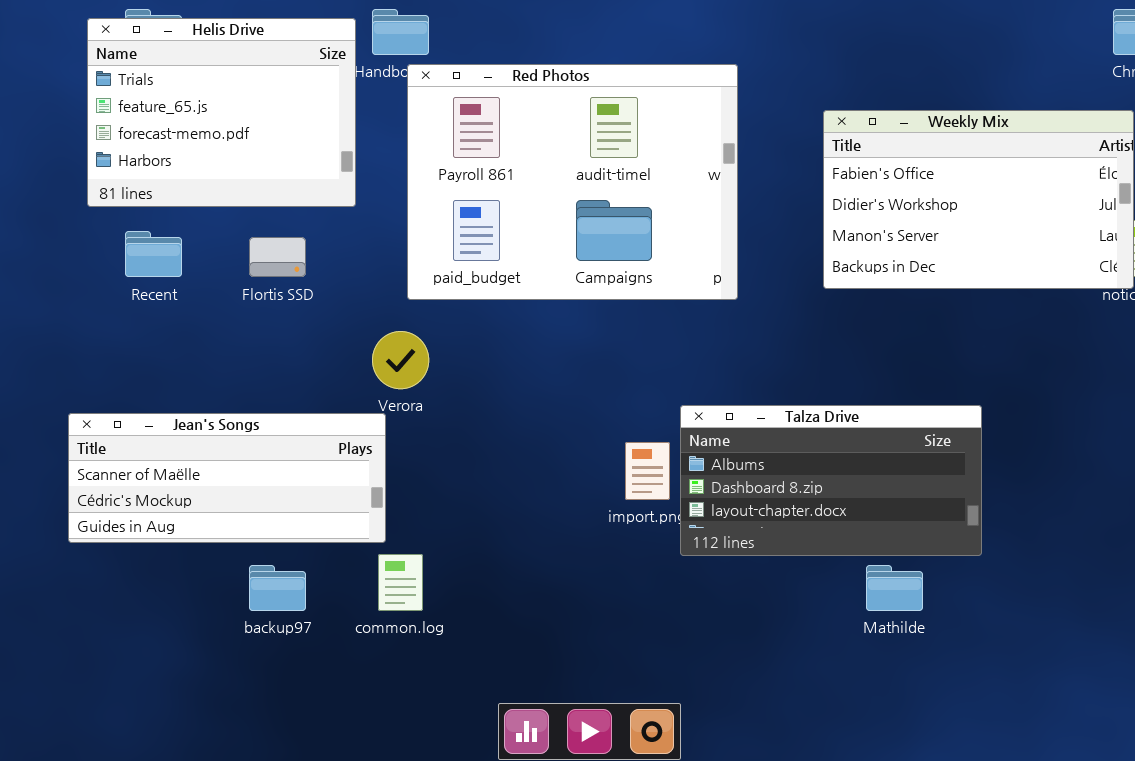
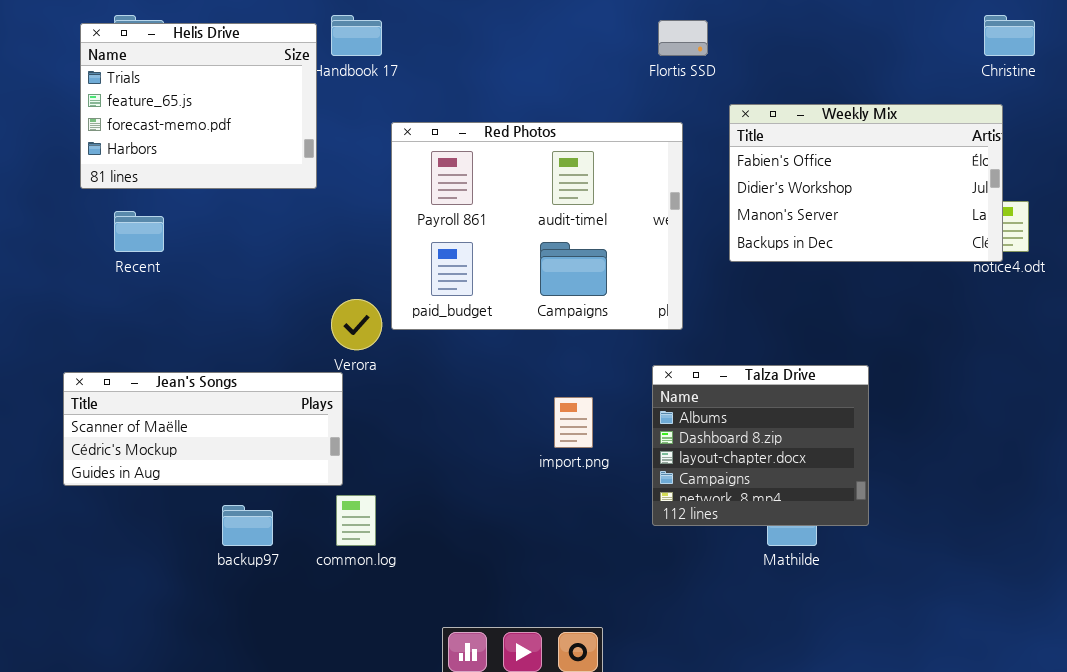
Red Photos: [407,64,738,300] -> [391,122,683,330], moved
Flortis SSD: [249,237,306,277] -> [658,20,708,56], moved
Talza Drive: [680,405,982,556] -> [652,365,869,526], resized

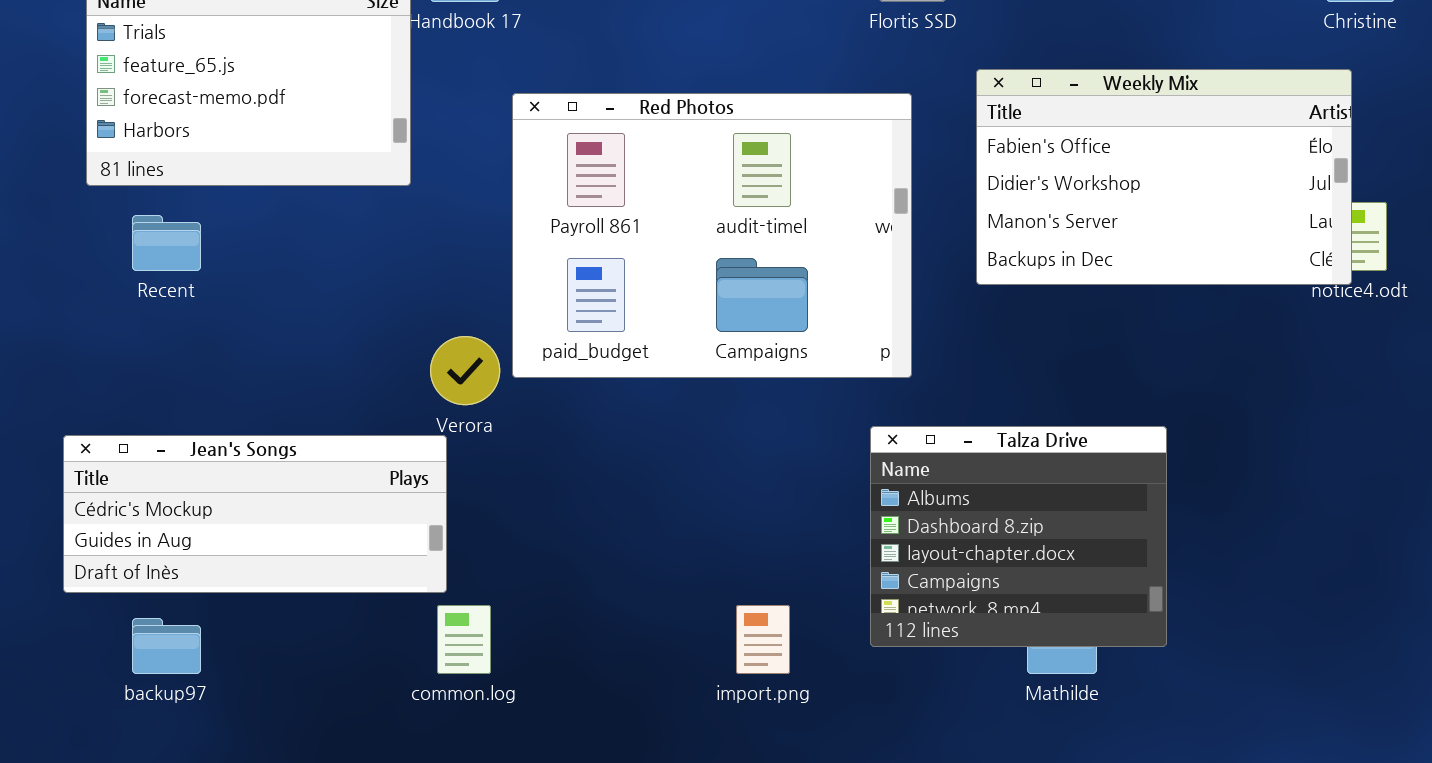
Jean's Songs: [63,372,343,486] -> [63,435,447,593], scrolled down 1 row
import.png: [554,397,593,448] -> [736,605,790,674], moved
backup97: [222,505,273,546] -> [132,618,201,674], moved

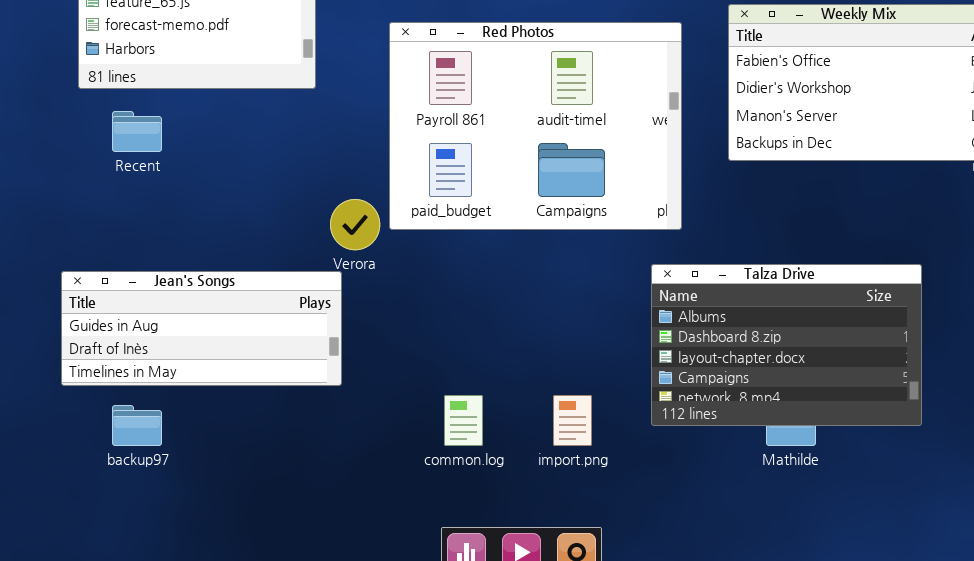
Talza Drive: [870,426,1167,647] -> [651,264,922,426], resized
Jean's Songs: [63,435,447,593] -> [61,271,342,386], scrolled down 1 row
common.log: [437,605,491,674] -> [444,395,483,446], moved

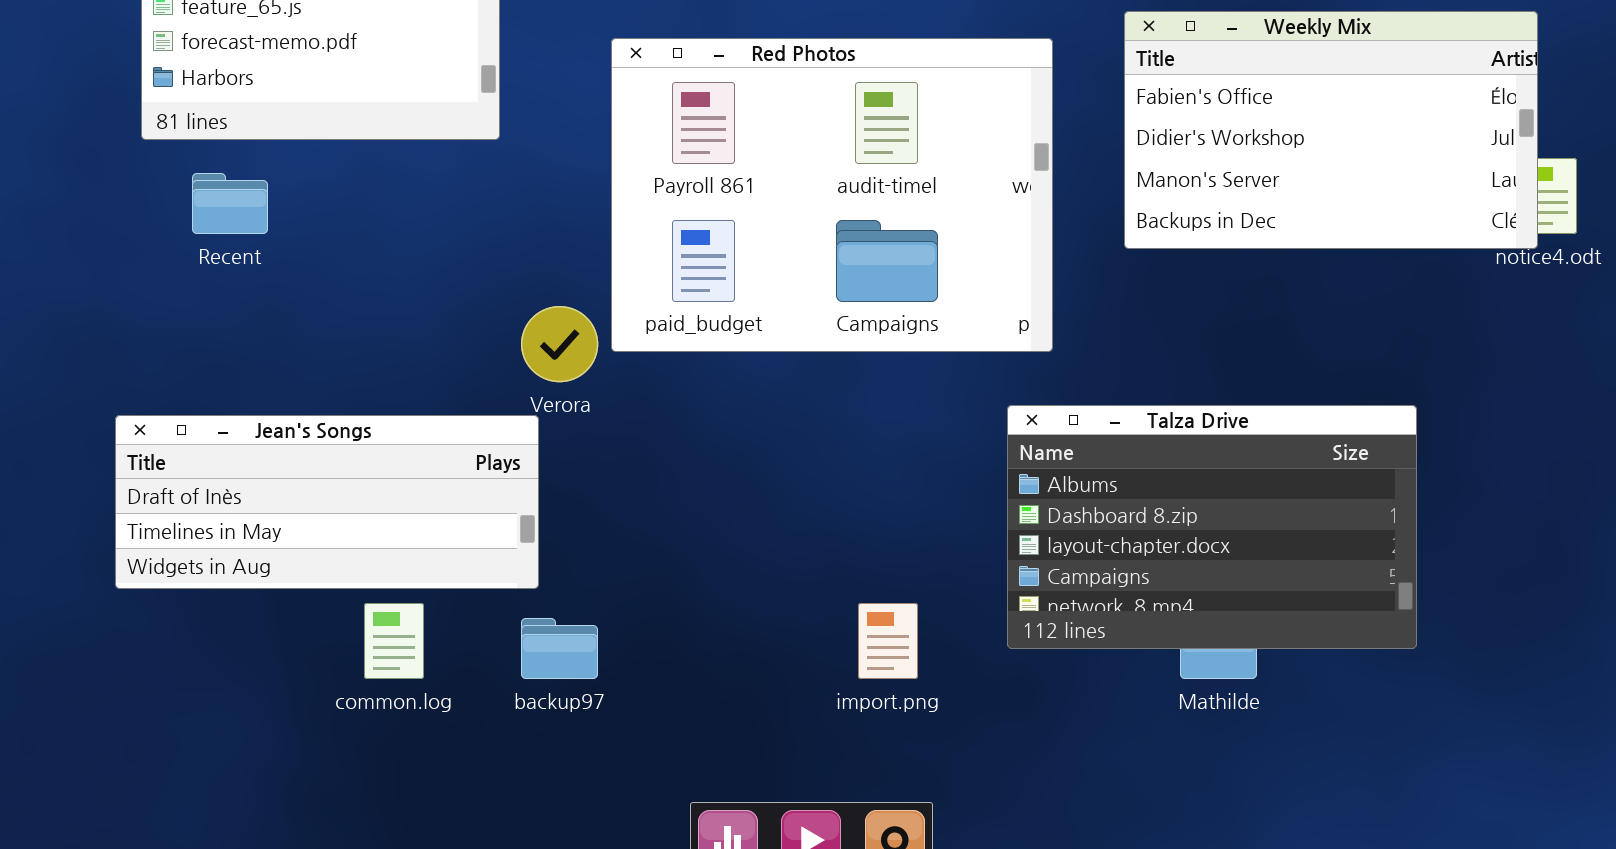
Jean's Songs: [61,271,342,386] -> [115,415,539,589], scrolled down 1 row
common.log: [444,395,483,446] -> [364,603,424,679], moved
backup97: [112,405,162,446] -> [521,618,598,679], moved

